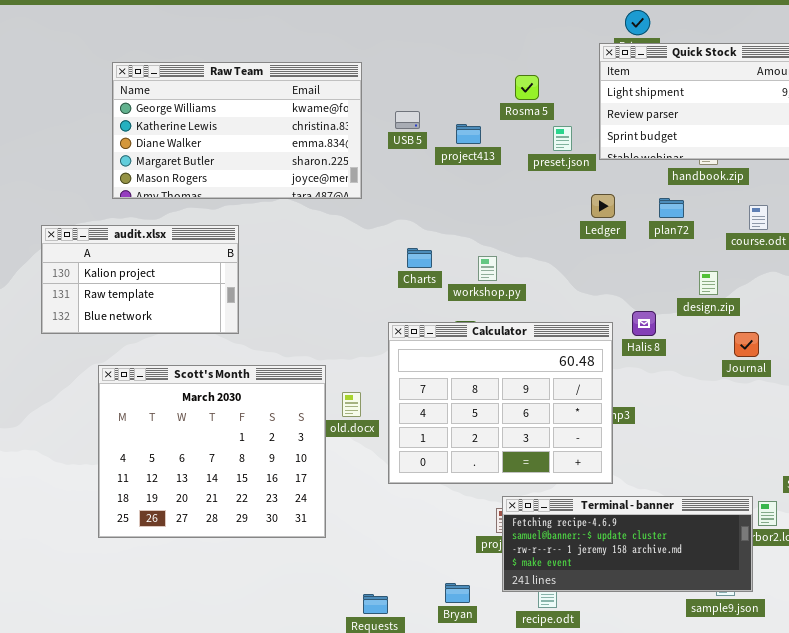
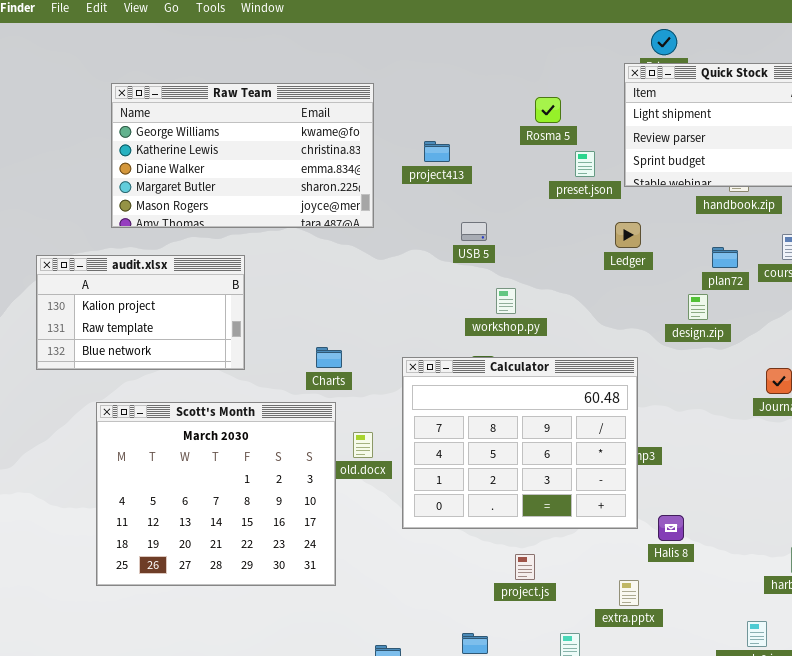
USB 5: [395,111,420,129] -> [461,222,487,241], moved
project413: [456,124,481,144] -> [424,141,450,162], moved
plan72: [659,198,684,218] -> [712,247,738,268], moved
Charts: [407,248,432,268] -> [316,347,342,368], moved
design.zip: [699,271,718,295] -> [688,294,708,320], moved
Halis 8: [632,311,656,336] -> [658,515,684,541], moved
Terminal - banner: [502,496,753,592] -> none, closed

